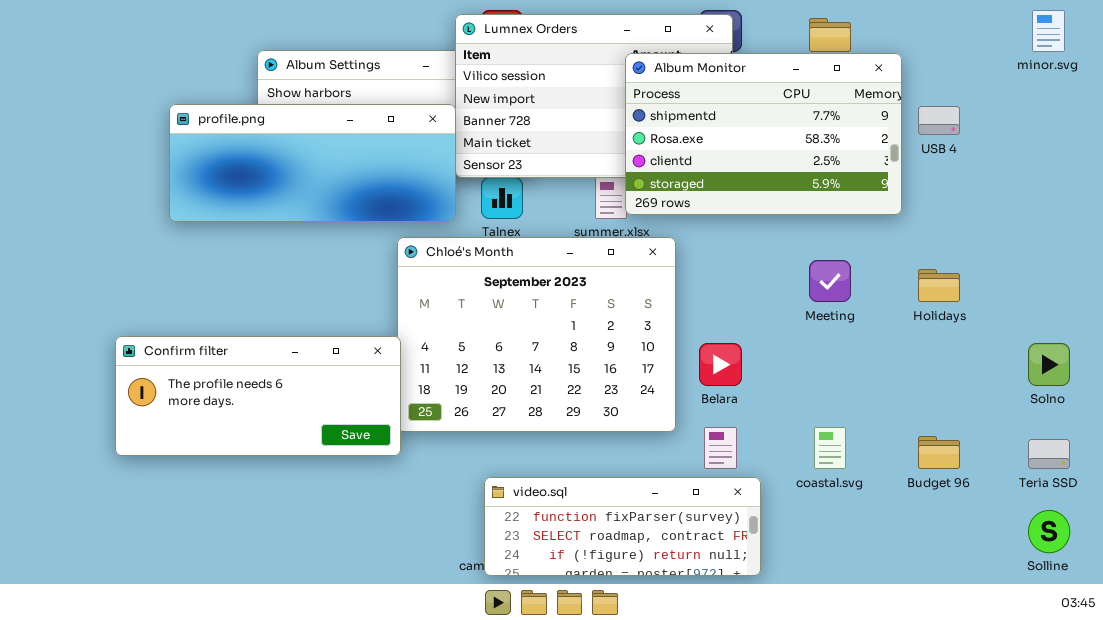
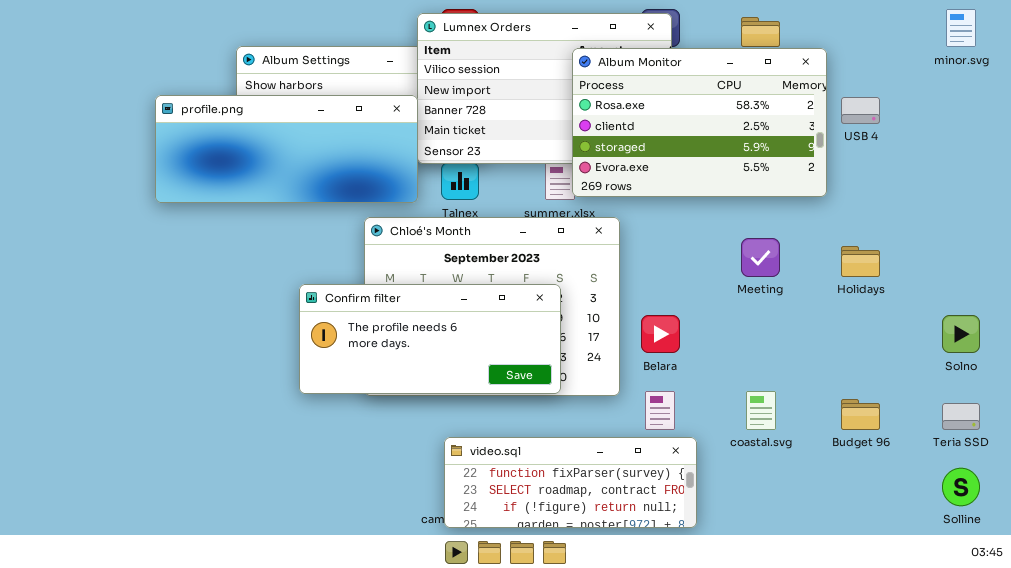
Album Monitor: [625,53,902,215] -> [572,48,827,197], scrolled down 1 row
Confirm filter: [115,336,401,456] -> [299,284,561,394], moved

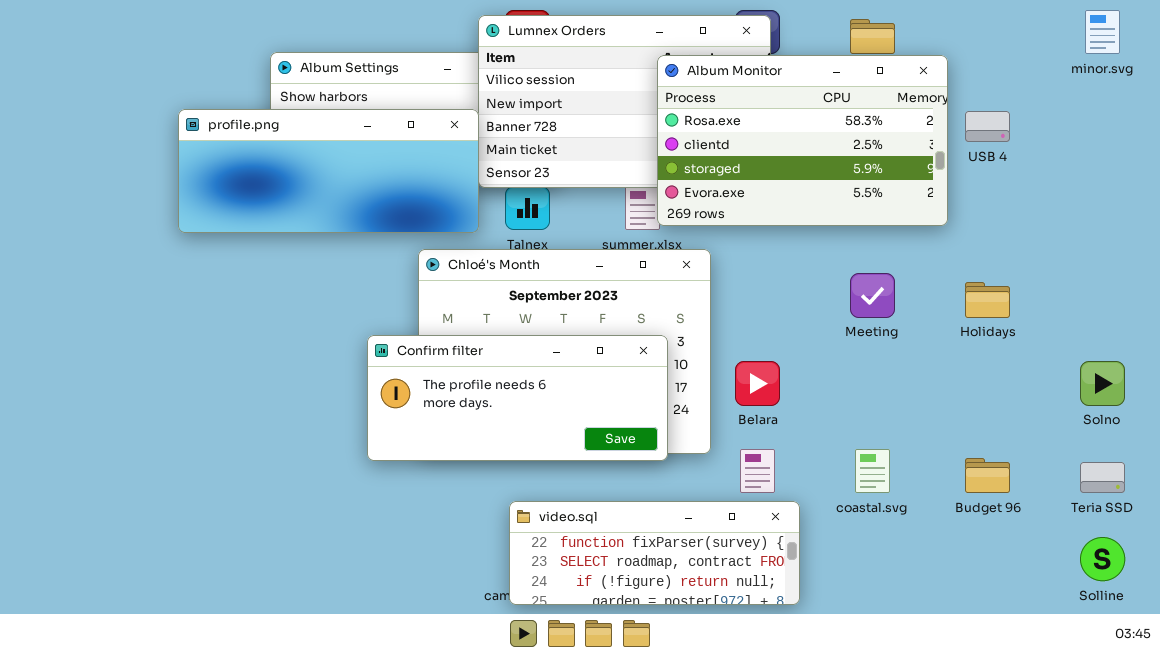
Confirm filter: [299,284,561,394] -> [367,335,668,461], moved

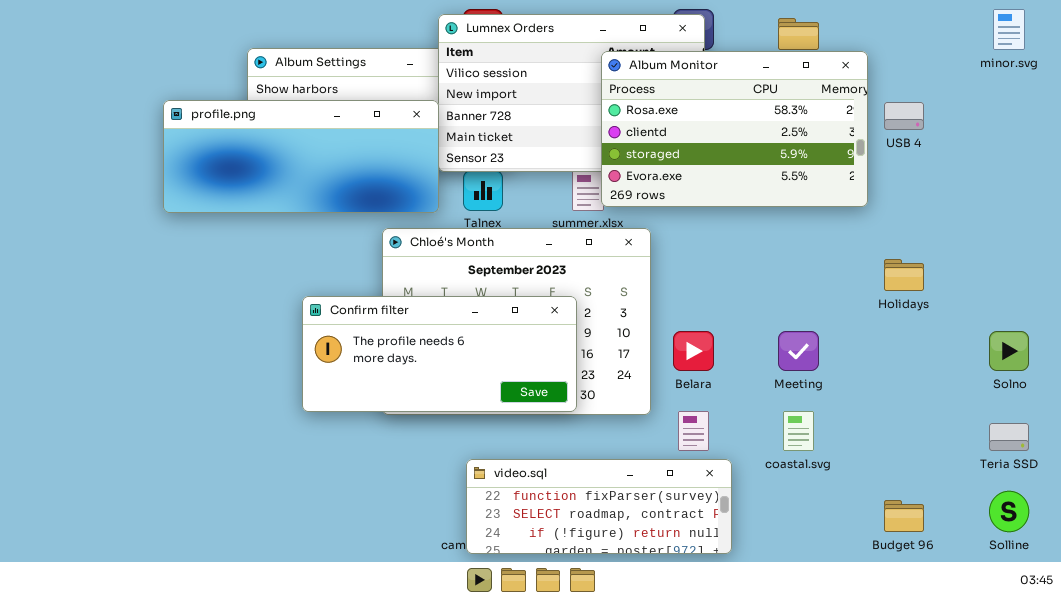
Meeting: [850,273,895,318] -> [778,331,819,371], moved
Confirm filter: [367,335,668,461] -> [302,296,577,412], moved
Budget 96: [965,458,1010,493] -> [884,500,924,532], moved

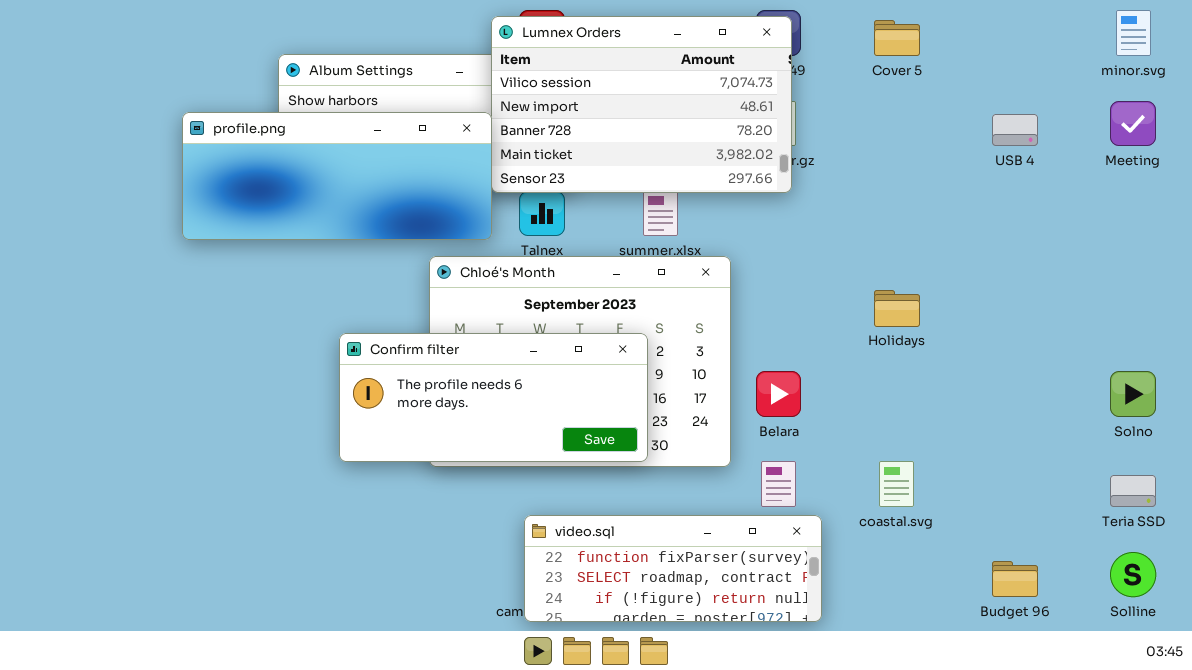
Album Monitor: [601,51,868,207] -> none, closed
Holidays: [884,259,924,291] -> [874,290,920,327], moved
Meeting: [778,331,819,371] -> [1110,101,1156,146], moved

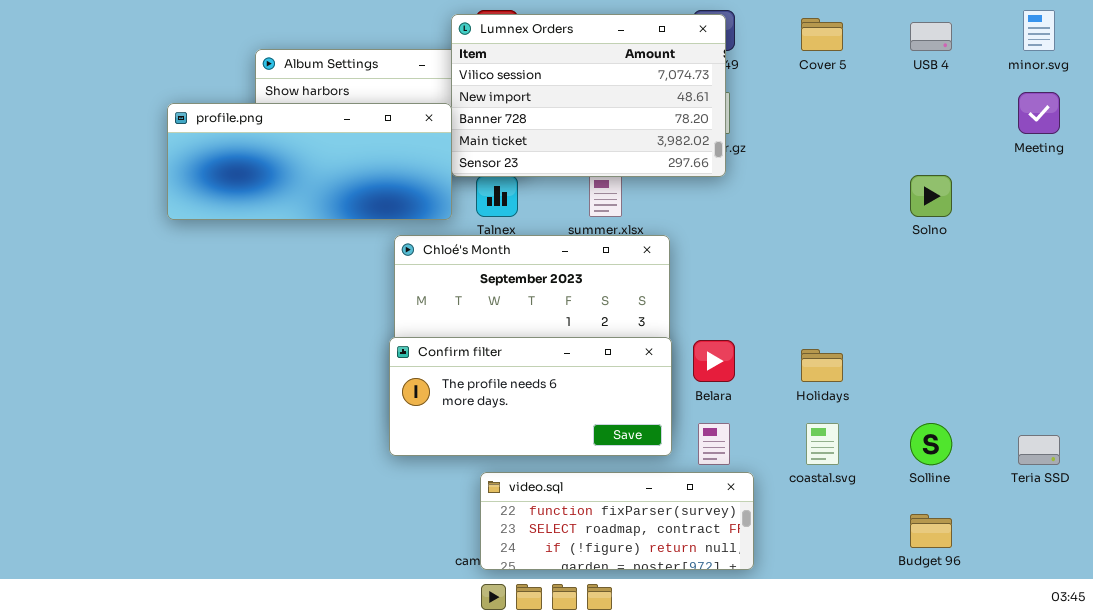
USB 4: [992,114,1038,146] -> [910,22,952,51], moved
Holidays: [874,290,920,327] -> [801,349,843,382], moved
Confirm filter: [339,333,648,462] -> [389,337,672,456], moved
Solno: [1110,371,1156,417] -> [910,175,952,217], moved
Solline: [1110,552,1156,597] -> [910,423,952,465], moved

